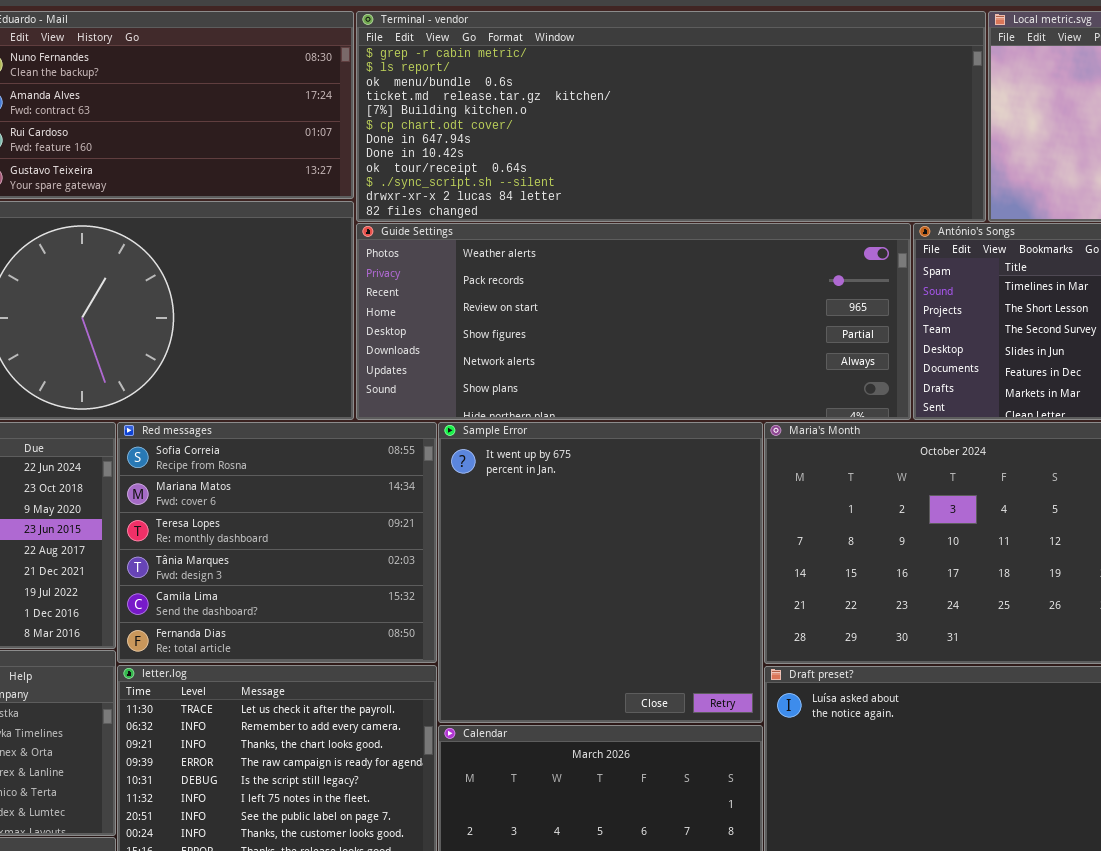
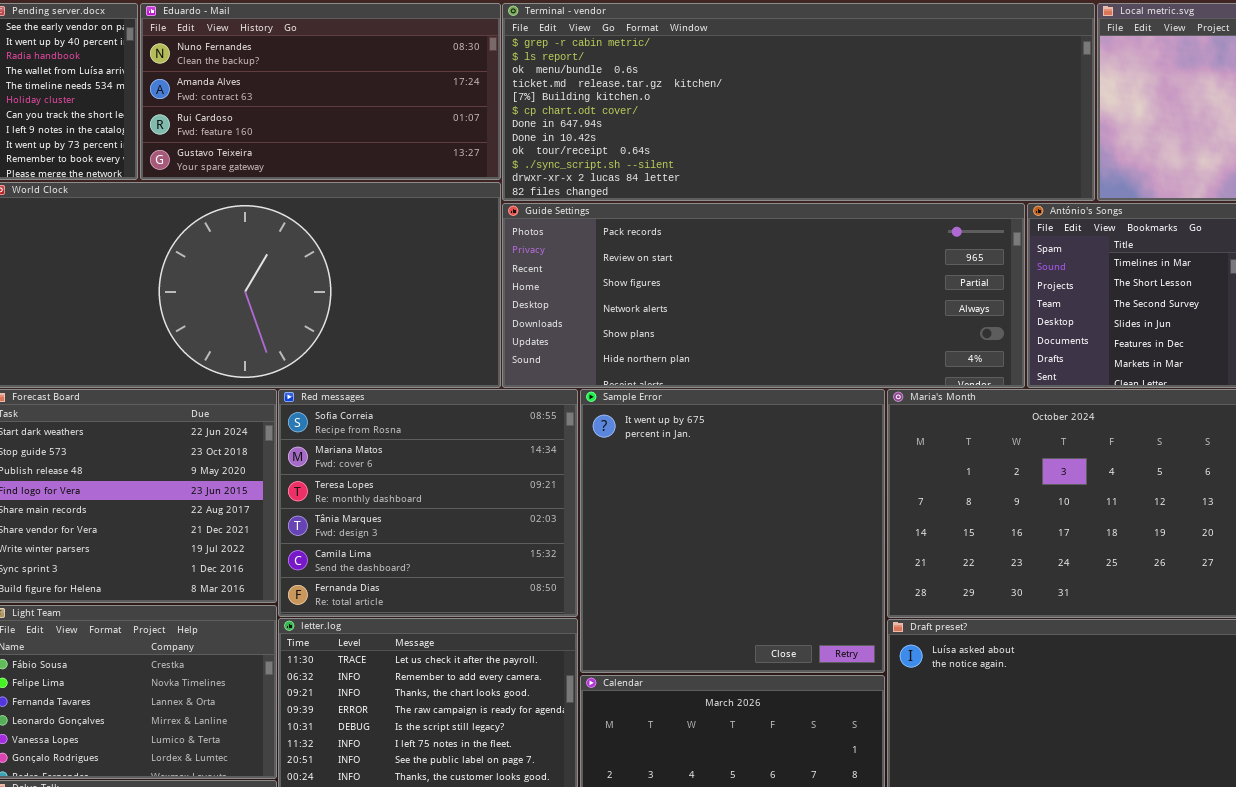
Guide Settings: [356,223,911,420] -> [502,203,1025,388], scrolled down 1 row

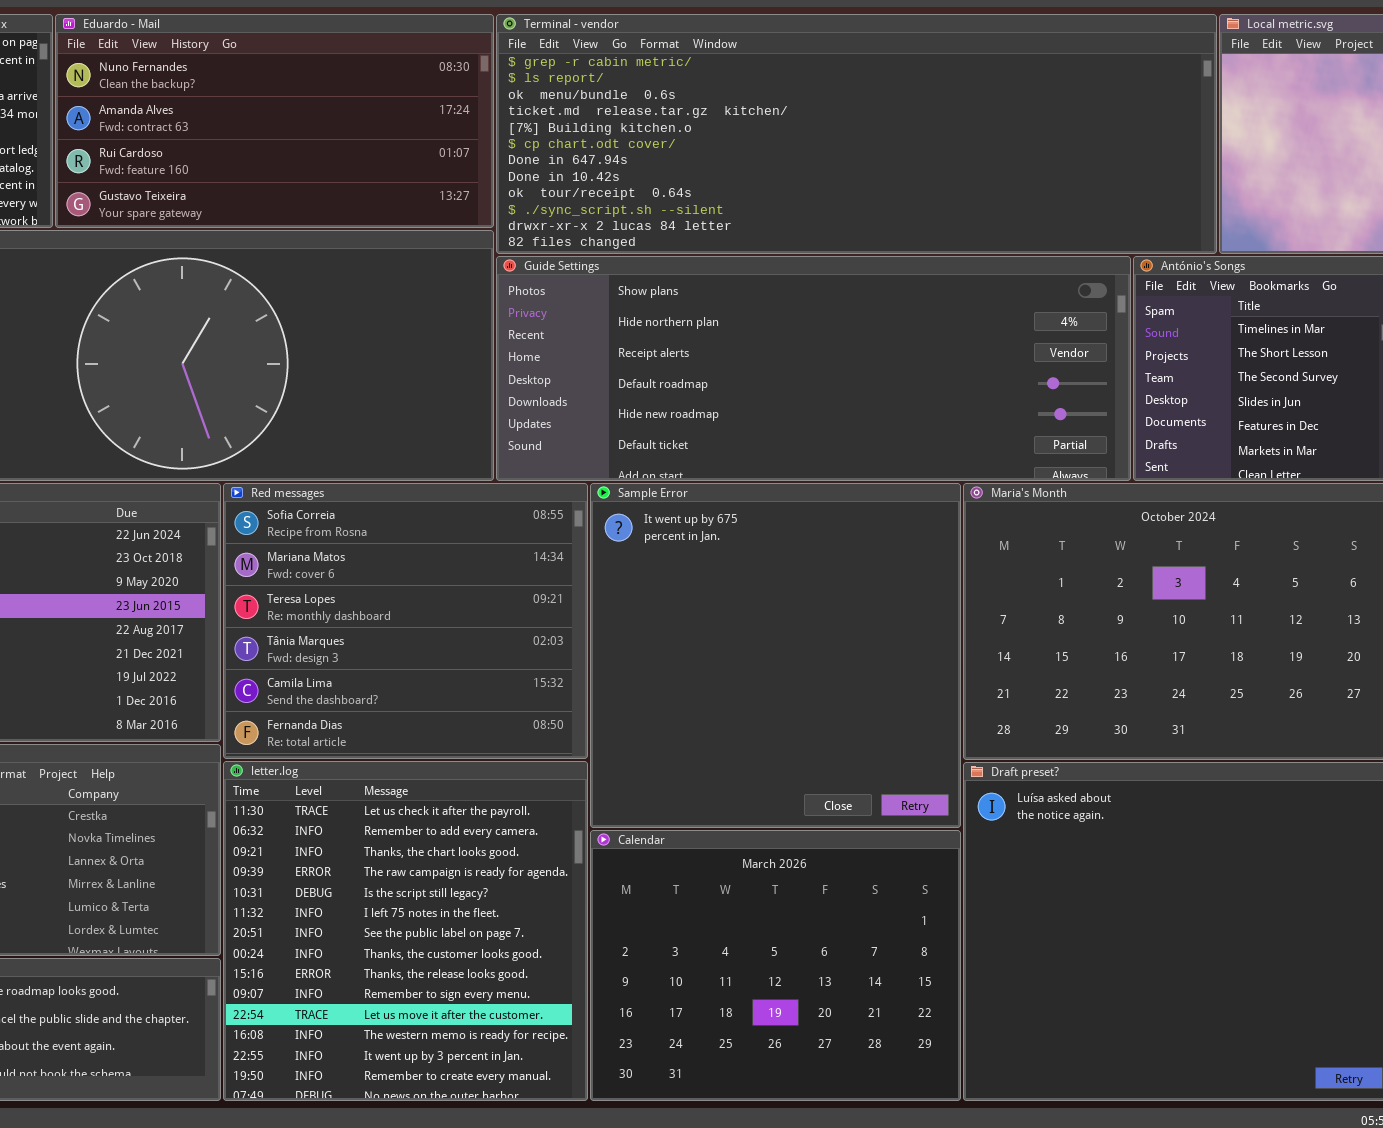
Guide Settings: [502,203,1025,388] -> [496,256,1131,481], scrolled down 4 rows

